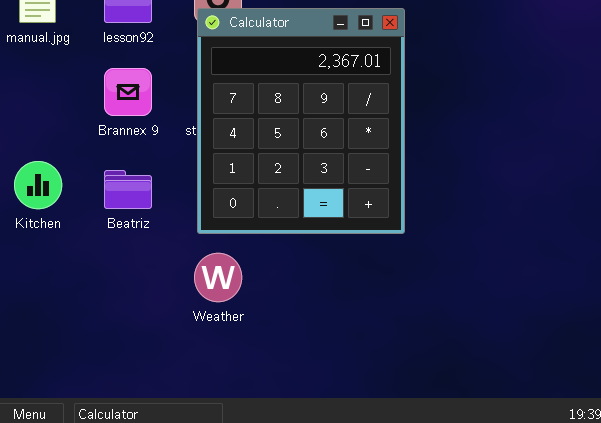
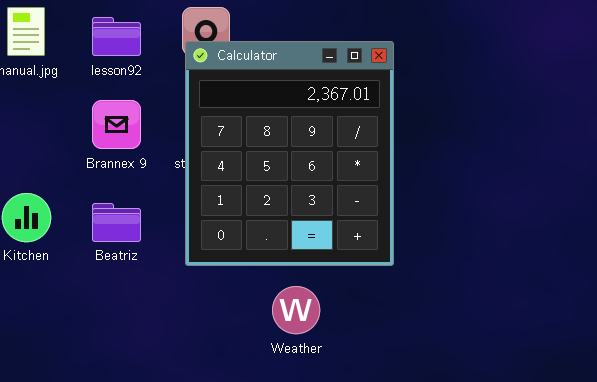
Weather: [194,253,242,302] -> [272,286,320,334], moved

